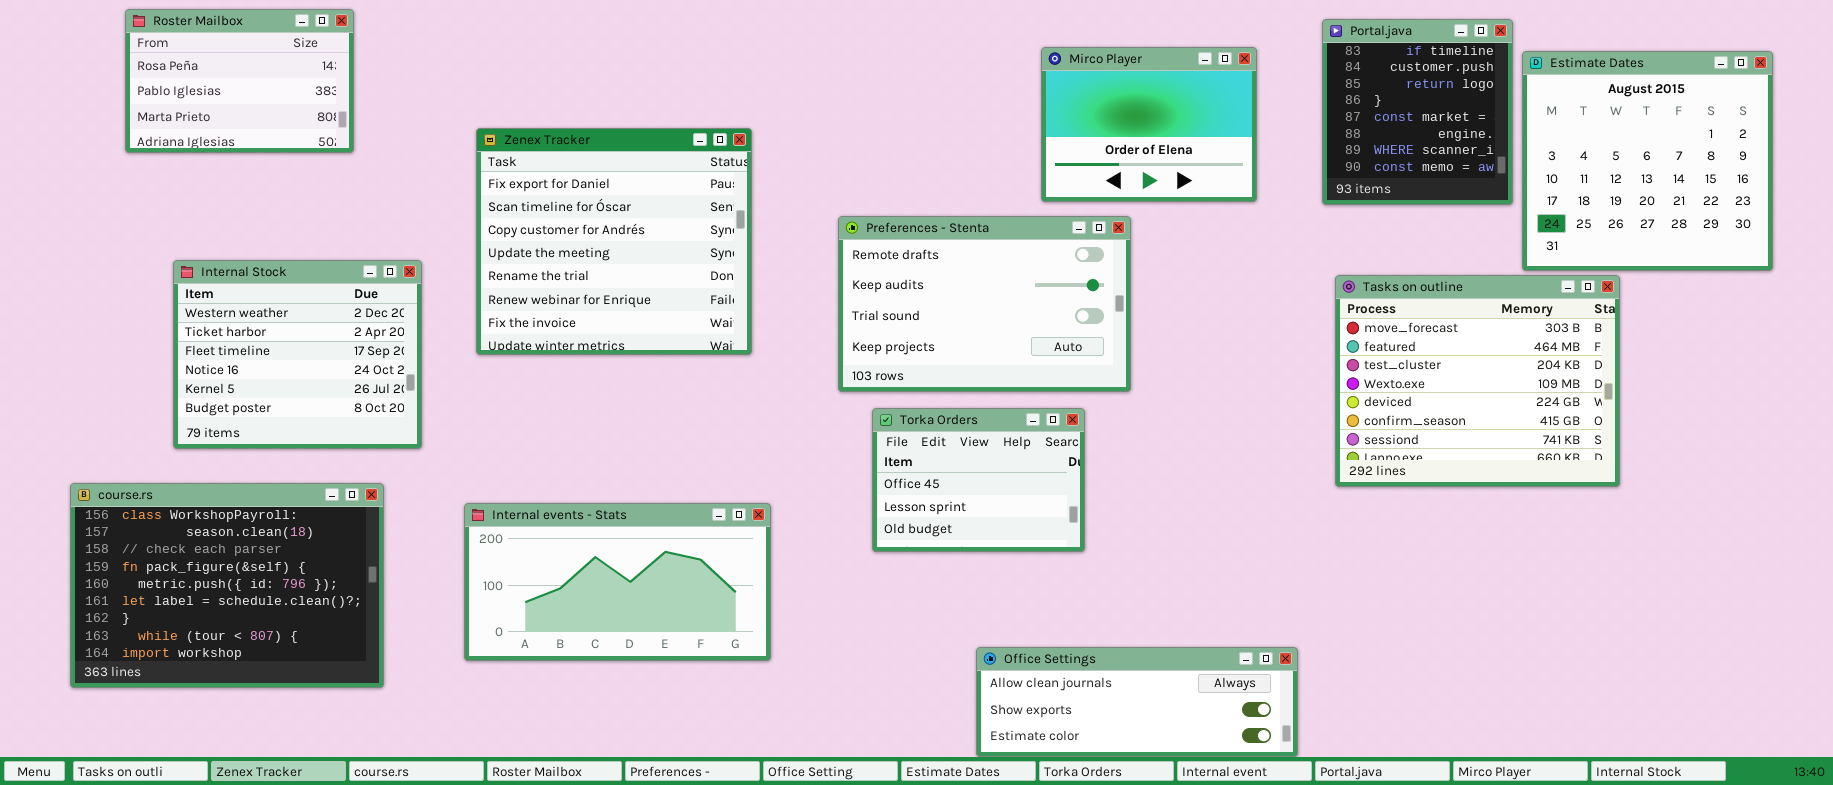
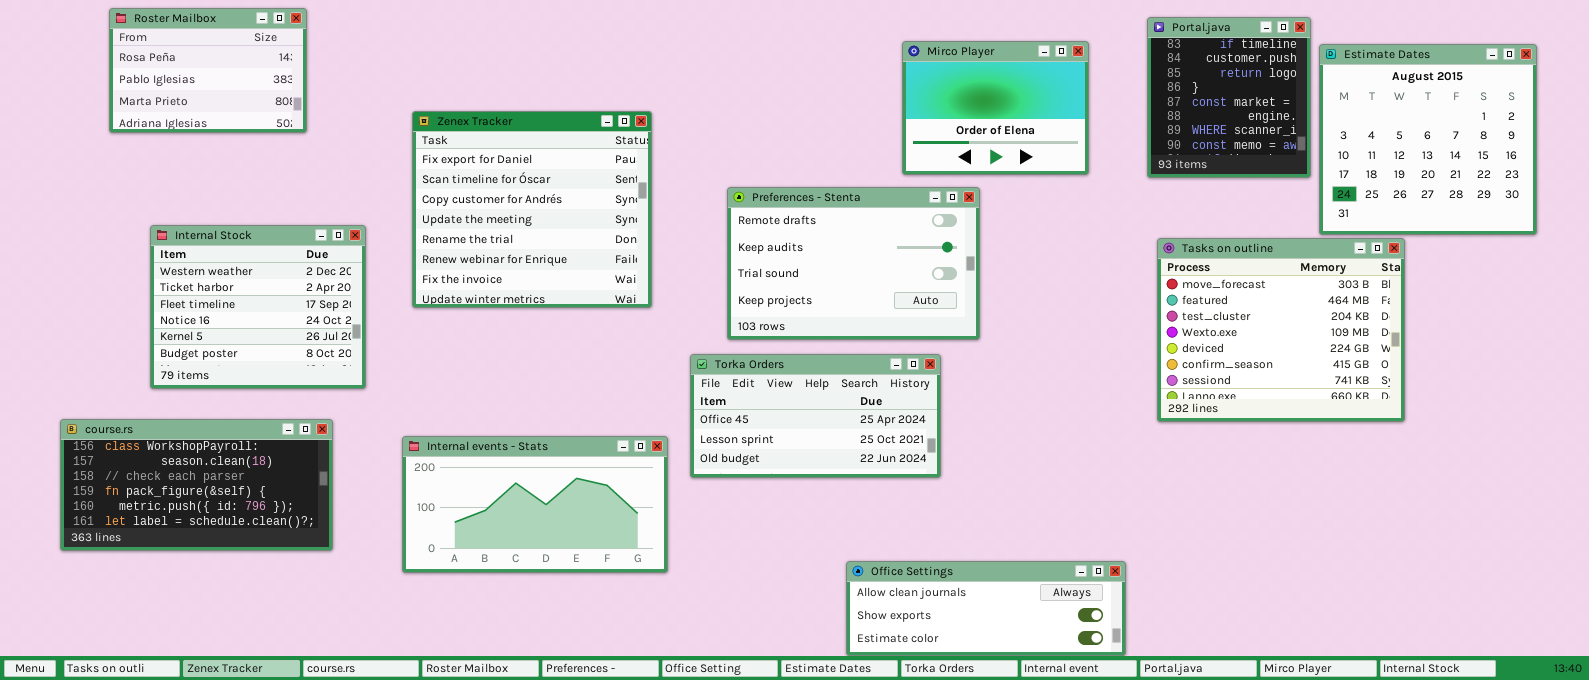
Torka Orders: [872,408,1085,552] -> [690,354,941,478], resized
course.rs: [70,483,384,688] -> [60,419,333,551], resized

